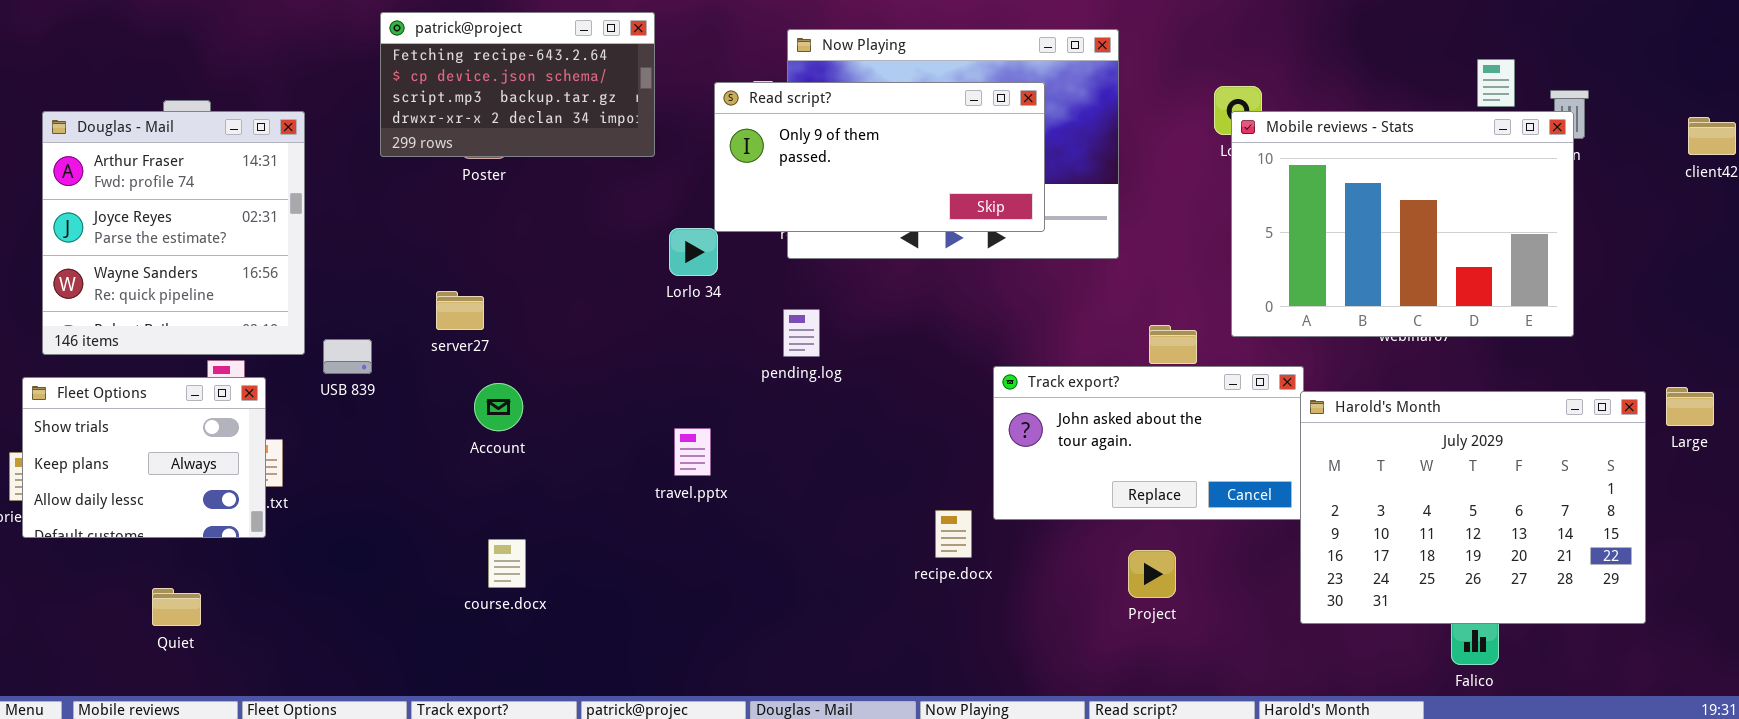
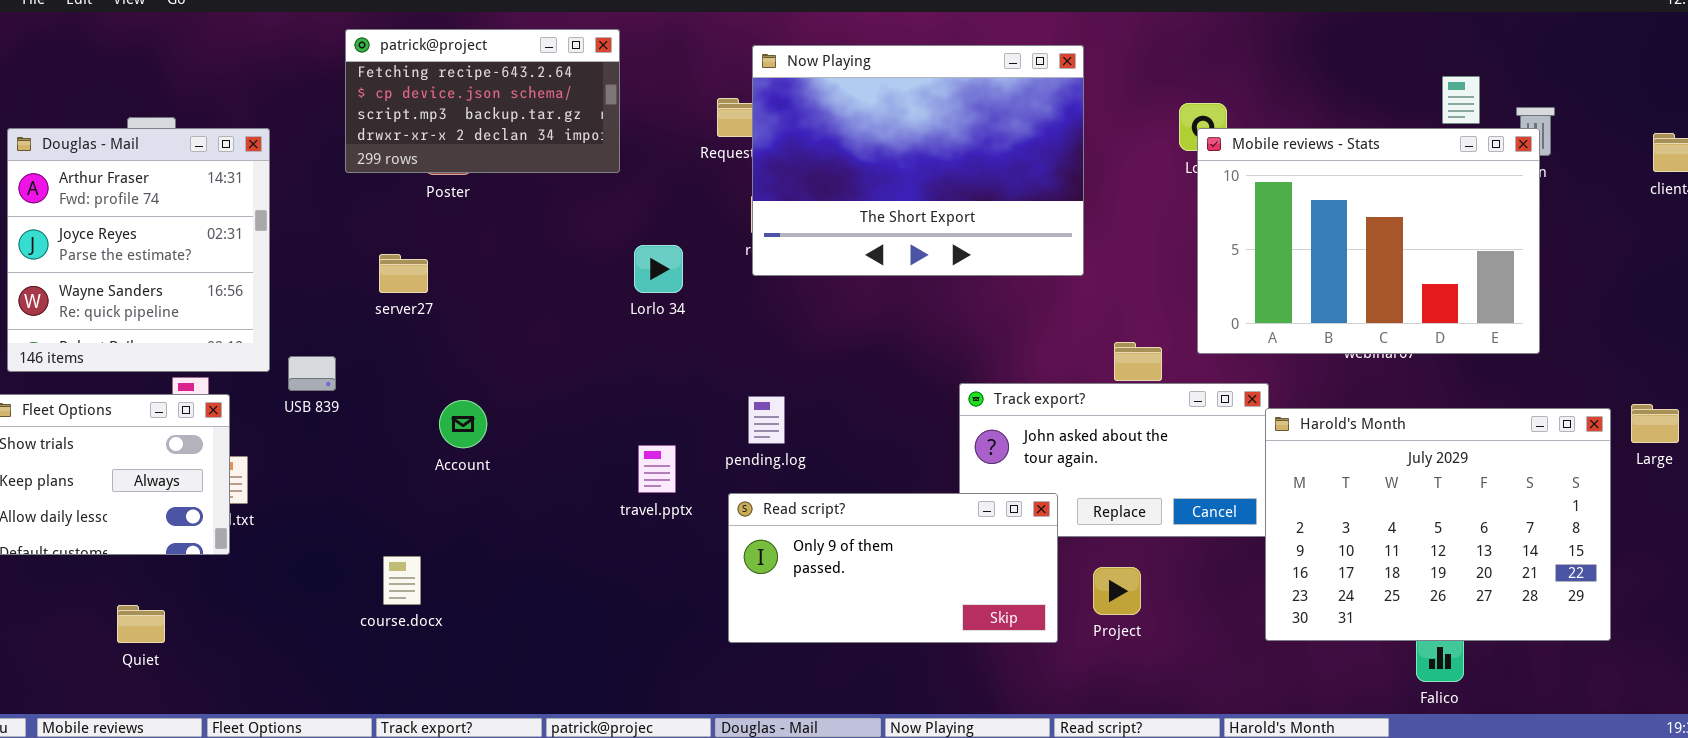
Read script?: [714,82,1045,232] -> [728,493,1058,643], moved
server27: [436,291,484,330] -> [379,254,428,293], moved
pending.log: [783,309,820,357] -> [748,396,785,444], moved
course.docx: [488,539,526,588] -> [383,556,421,605], moved

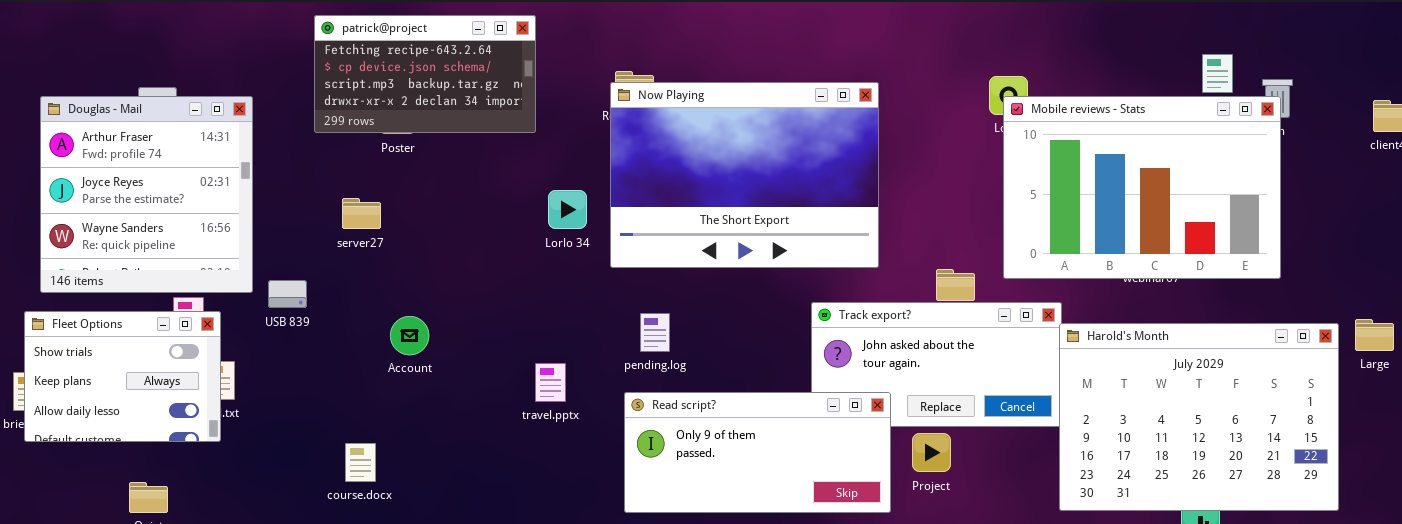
Now Playing: [752,45,1084,276] -> [610,82,879,268], moved
travel.pptx: [638,445,676,493] -> [535,363,566,402], moved
Project: [1093,567,1141,615] -> [912,433,951,472], moved

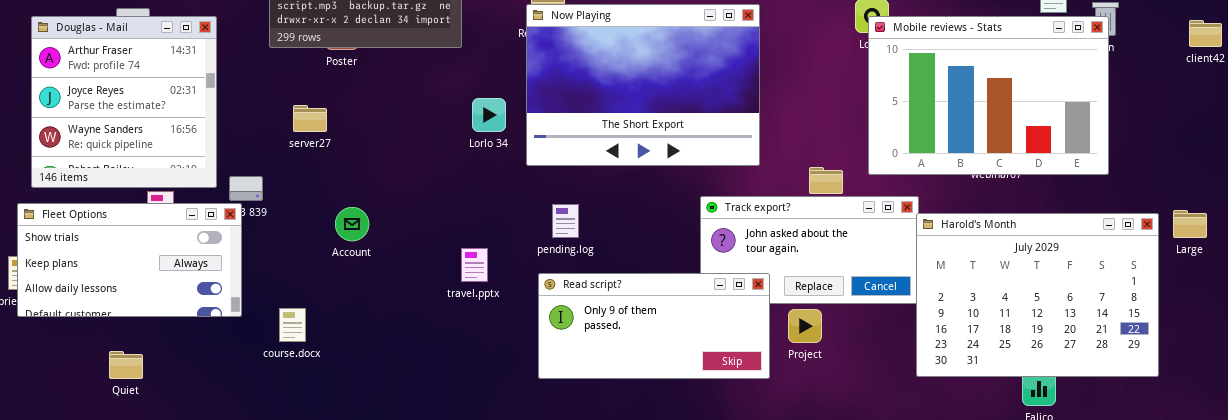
Fleet Options: [24,311,221,442] -> [17,203,242,317], resized
course.docx: [345,443,376,482] -> [279,308,306,342], moved

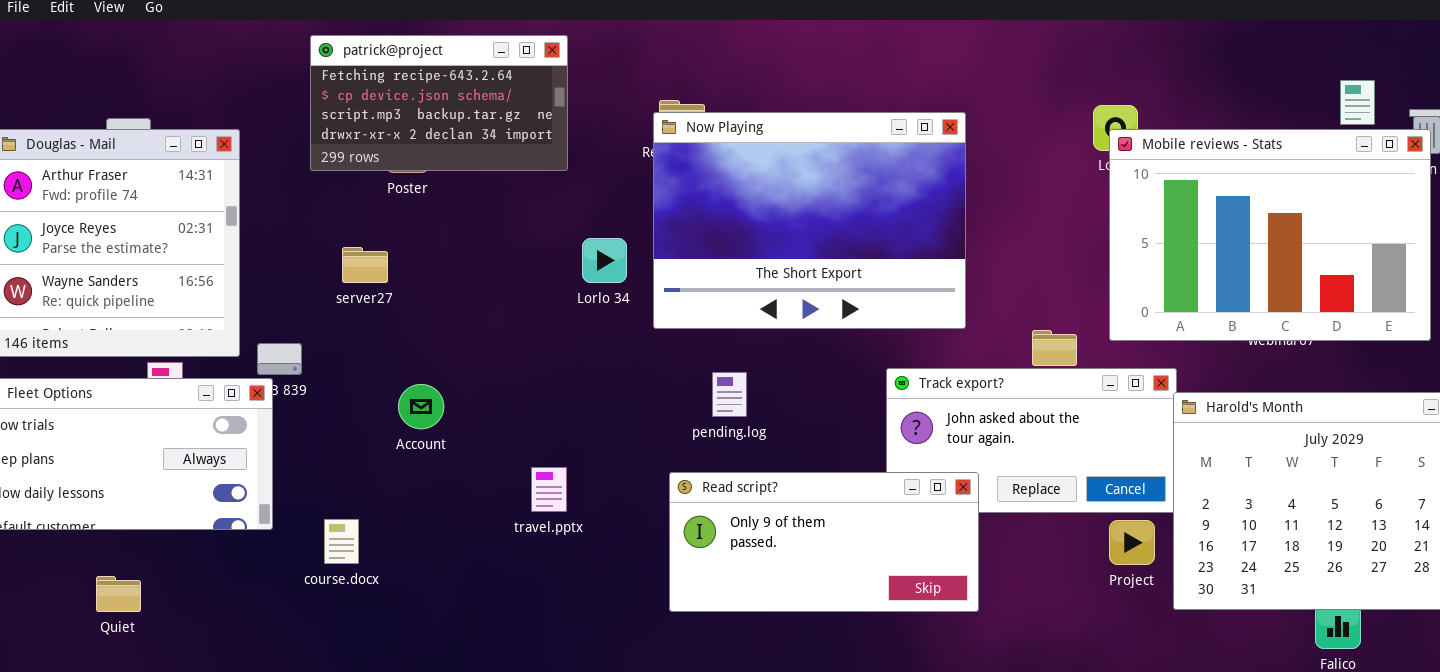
pending.log: [552,204,579,238] -> [712,372,747,417], moved
travel.pptx: [461,248,488,282] -> [531,467,567,512], moved
Project: [788,309,822,343] -> [1109,520,1155,565], moved

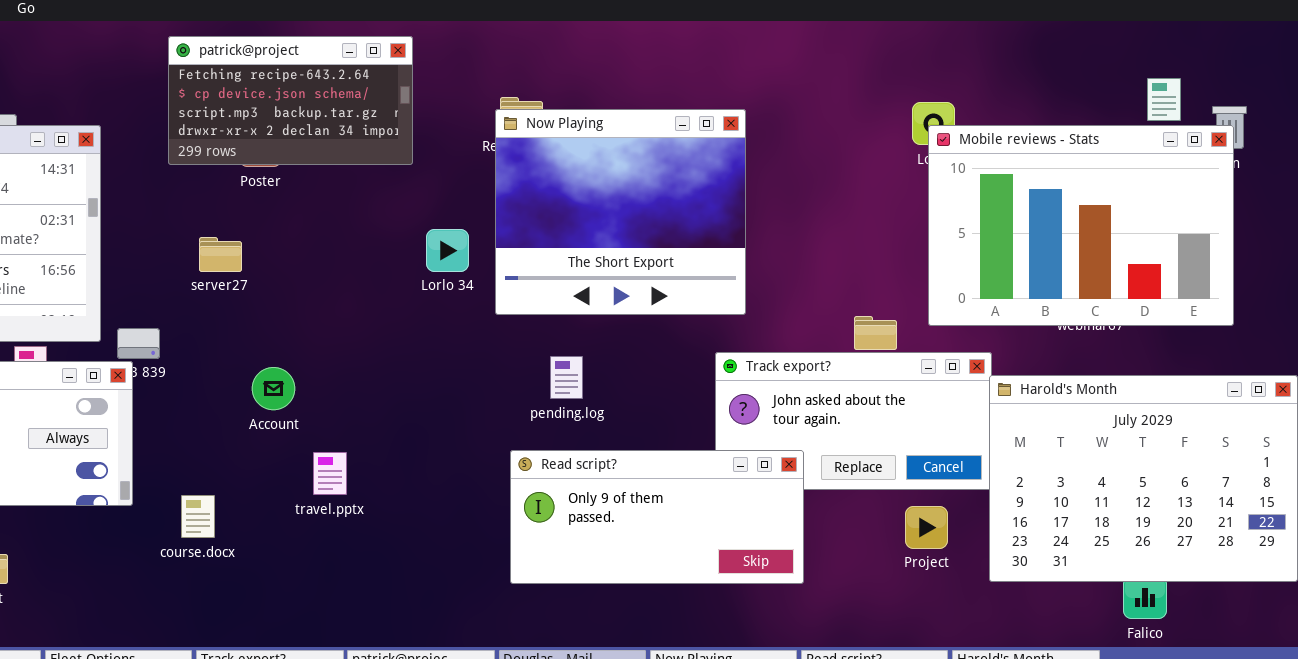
Now Playing: [653,112,966,329] -> [495,109,746,315], resized
travel.pptx: [531,467,567,512] -> [313,452,347,495], moved
Project: [1109,520,1155,565] -> [905,506,948,549], moved

